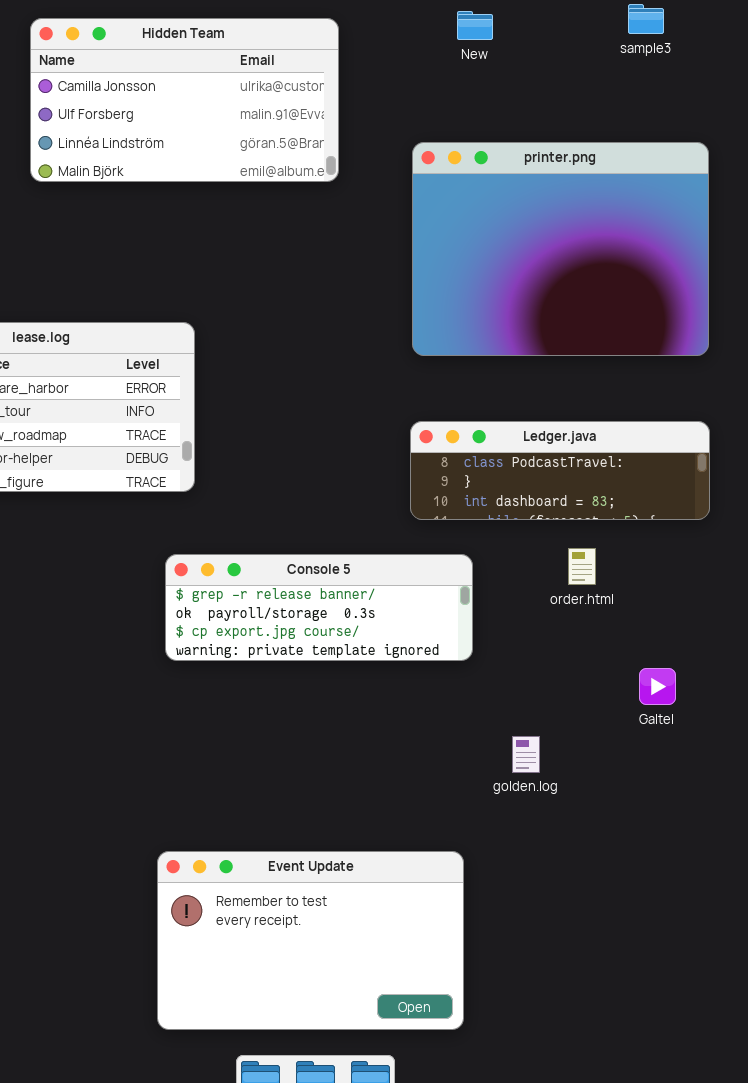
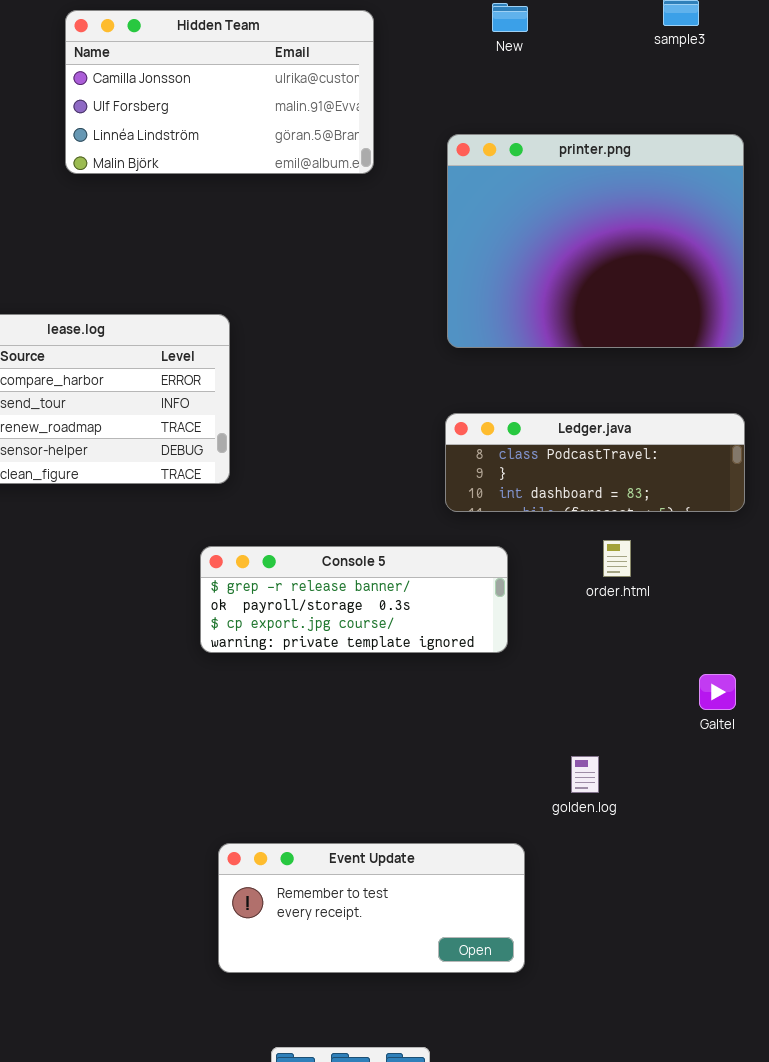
Galtel: [639,668,676,705] -> [699,674,736,710], moved
golden.log: [512,736,540,773] -> [571,756,599,793], moved
Event Update: [157,851,464,1030] -> [218,843,525,973], moved, resized

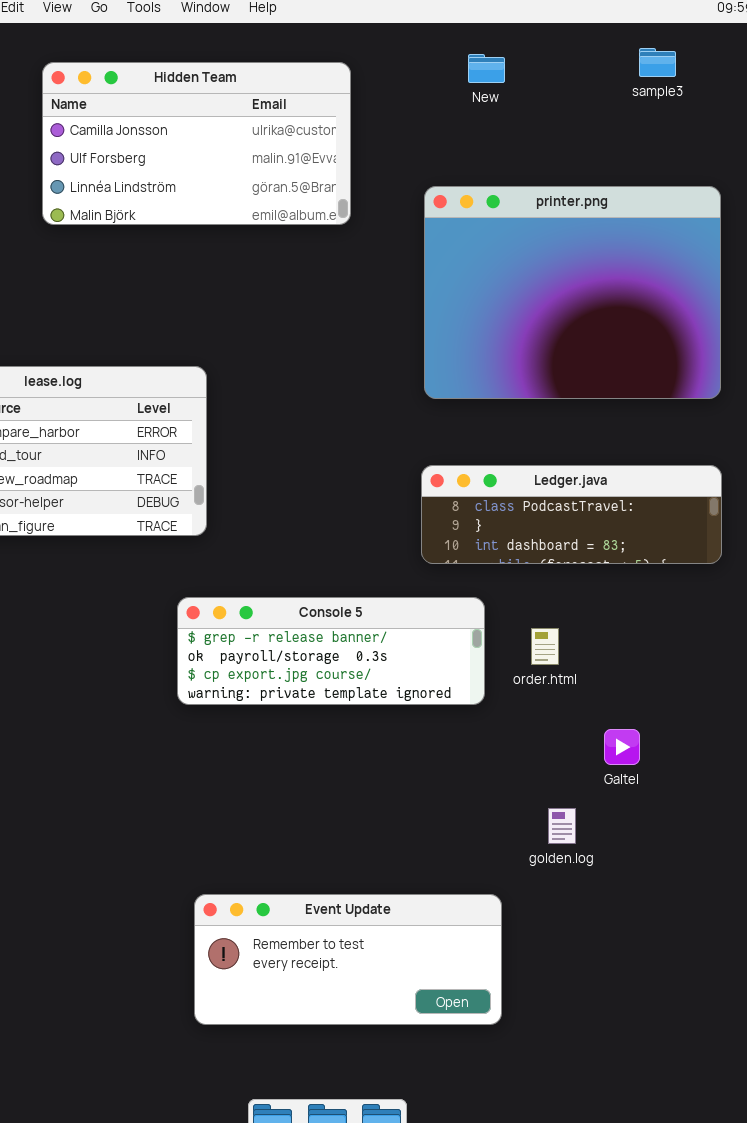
order.html: [603,540,631,577] -> [531,628,559,665], moved
Galtel: [699,674,736,710] -> [604,729,640,765], moved

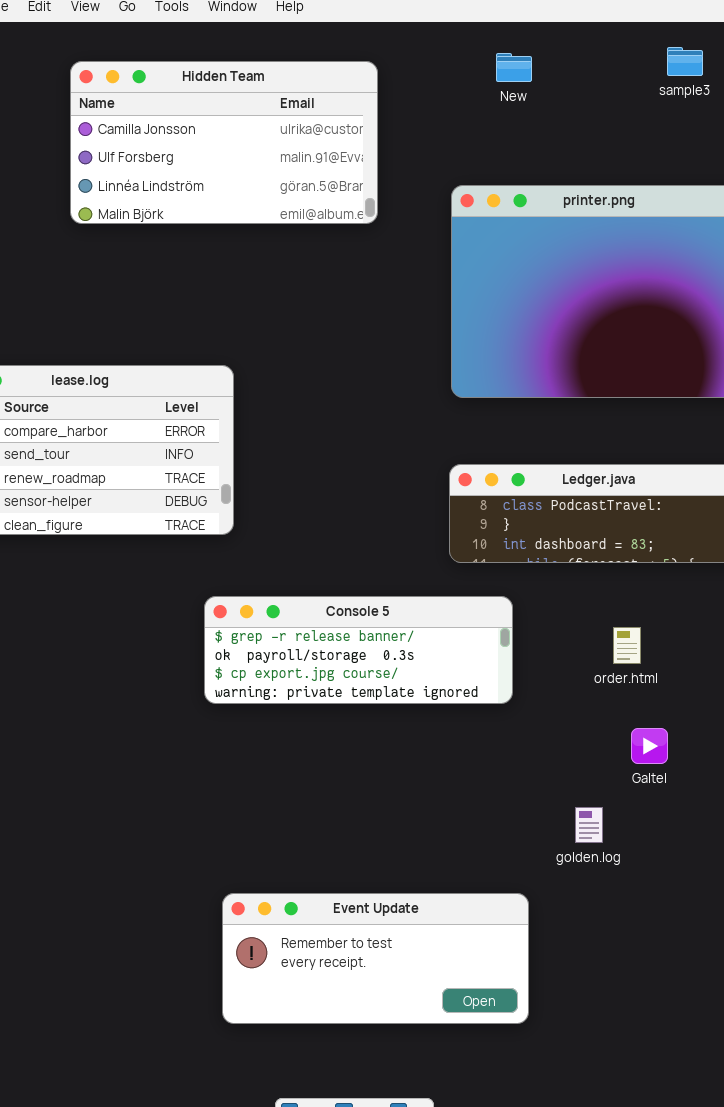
order.html: [531,628,559,665] -> [613,627,641,664], moved

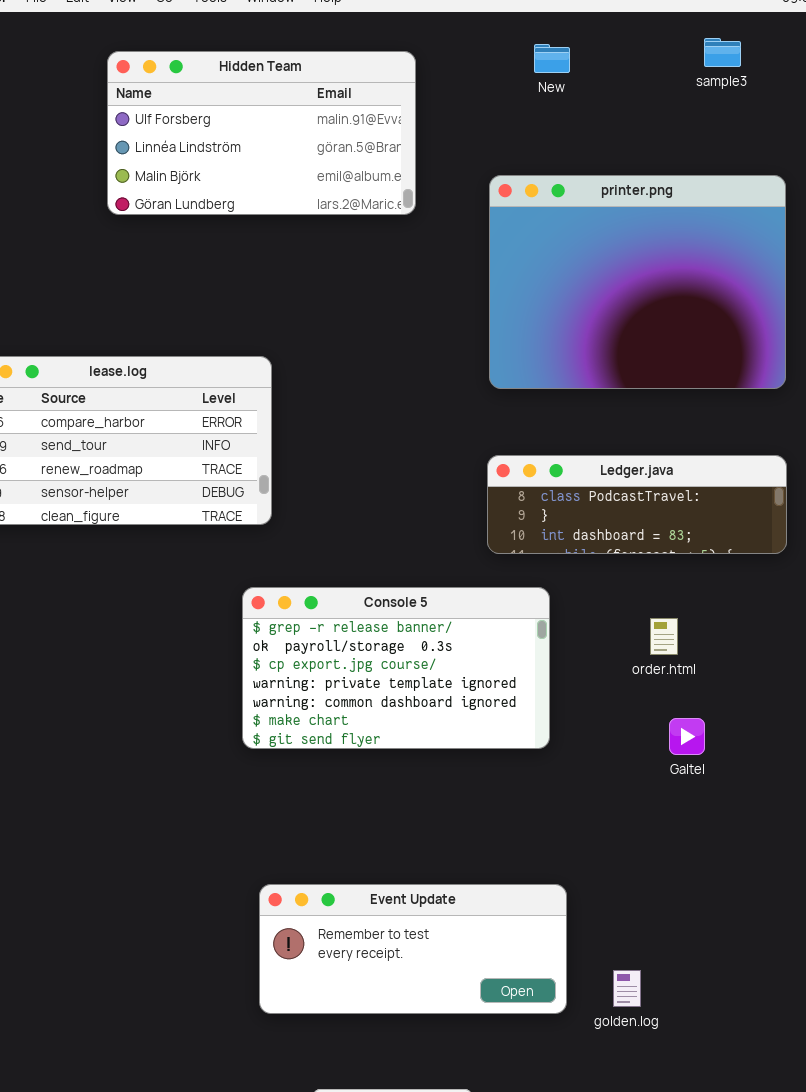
Hidden Team: [70,61,378,224] -> [107,51,416,215], scrolled down 1 row
Console 5: [204,596,513,704] -> [242,587,550,749], resized
golden.log: [575,807,603,843] -> [613,970,641,1007], moved

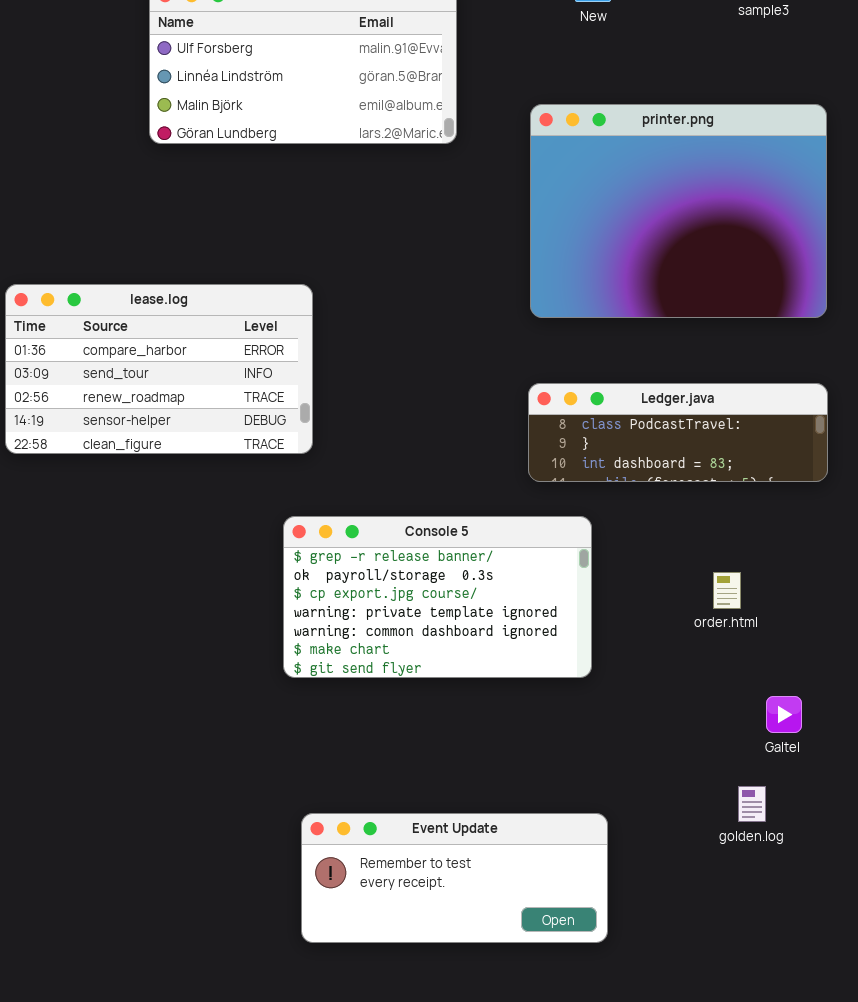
order.html: [650,618,678,655] -> [713,572,741,609], moved
Galtel: [669,718,705,755] -> [766,696,802,733], moved
golden.log: [613,970,641,1007] -> [738,786,766,822], moved

